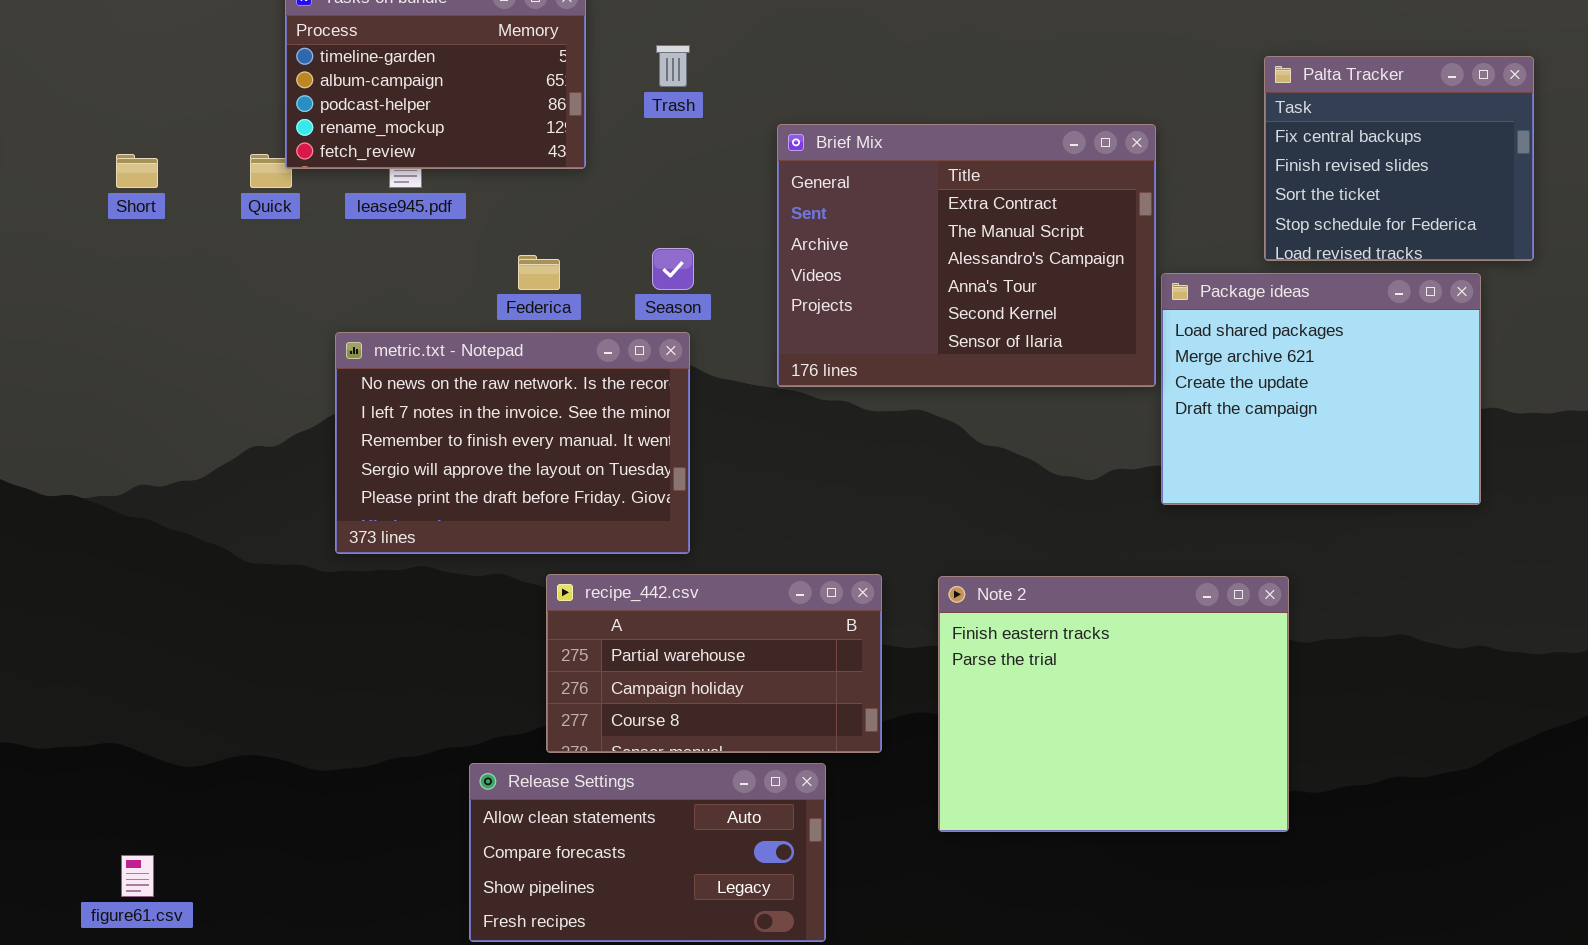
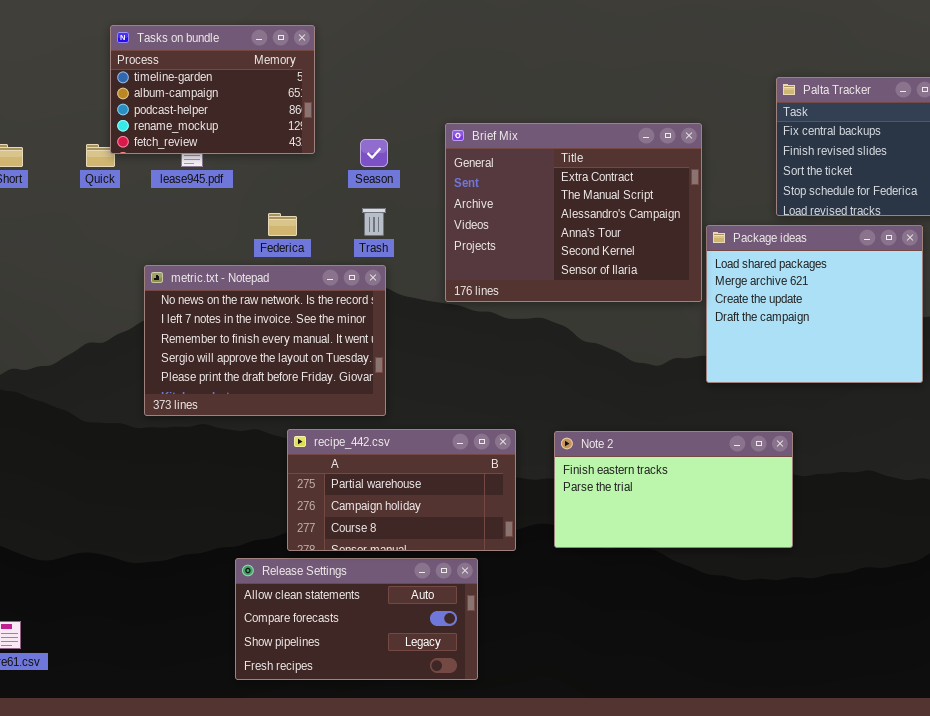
Trash: [656,45,690,87] -> [362,208,386,236], moved
Season: [652,248,694,290] -> [360,139,388,167], moved
Note 2: [938,576,1289,832] -> [554,431,793,548], resized

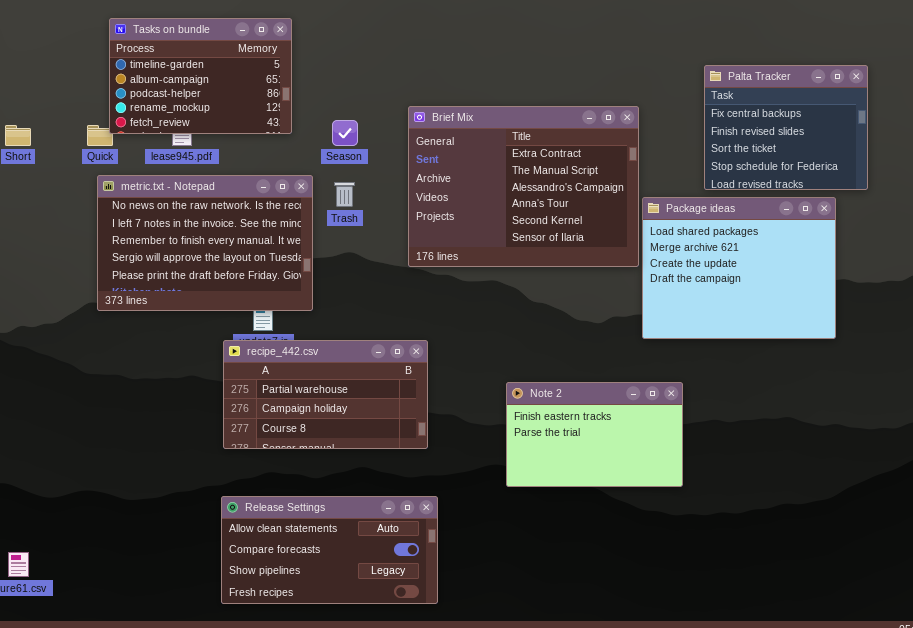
metric.txt - Notepad: [144,265,386,416] -> [97,175,313,311], moved
recipe_442.csv: [287,429,516,551] -> [223,340,428,449], moved
Note 2: [554,431,793,548] -> [506,382,683,487], resized

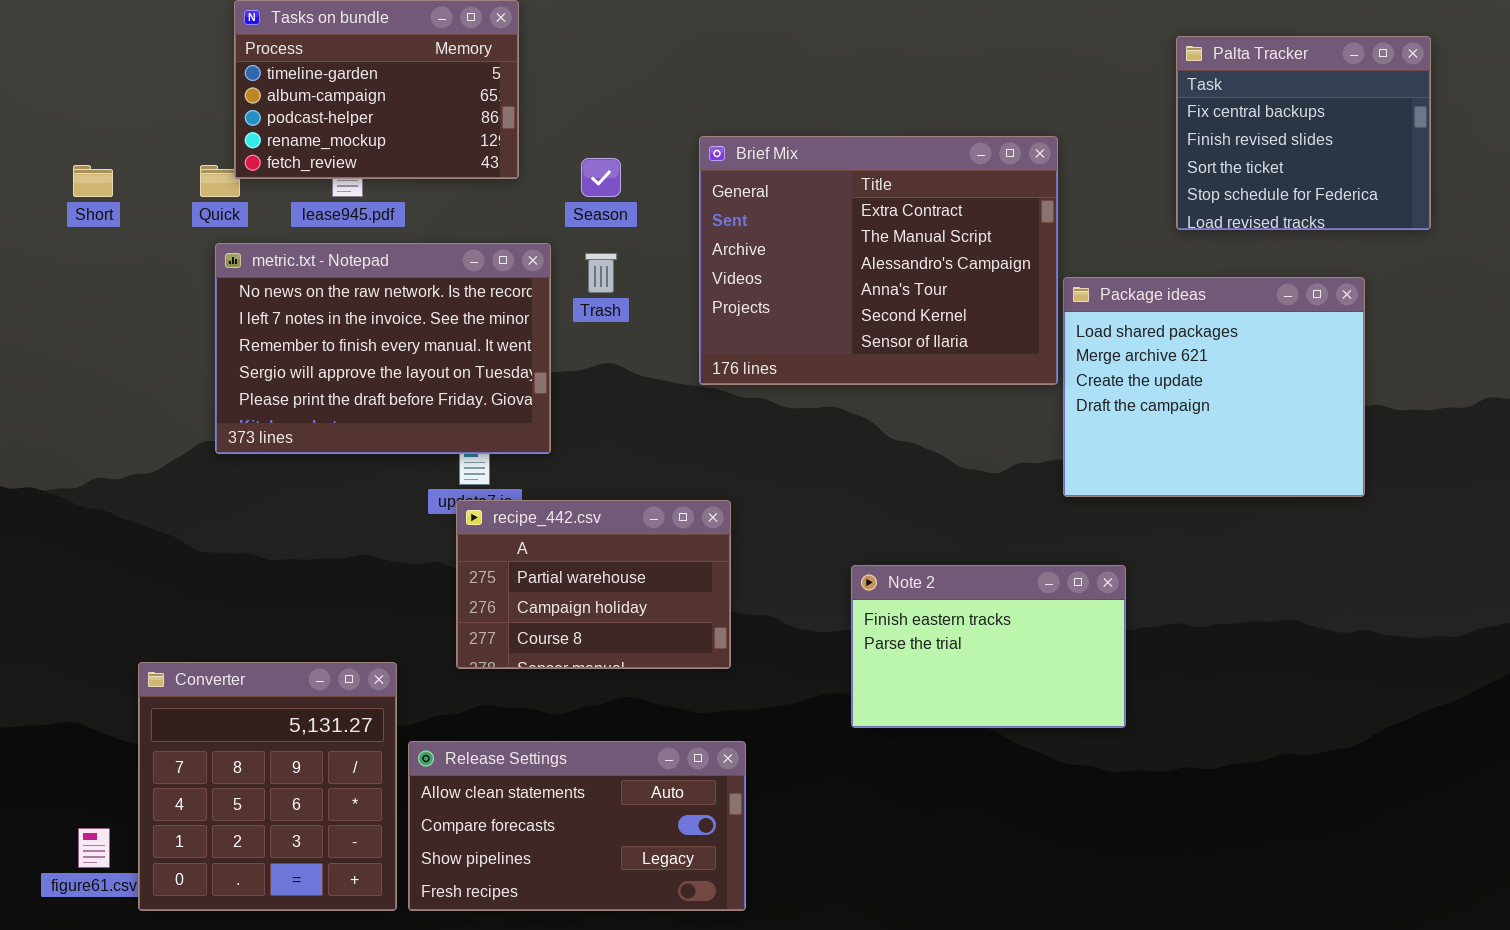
Palta Tracker: [704,65,868,190] -> [1176,36,1431,230], moved
recipe_442.csv: [223,340,428,449] -> [456,500,731,669], resized
Converter: none -> [138,662,397,911], opened

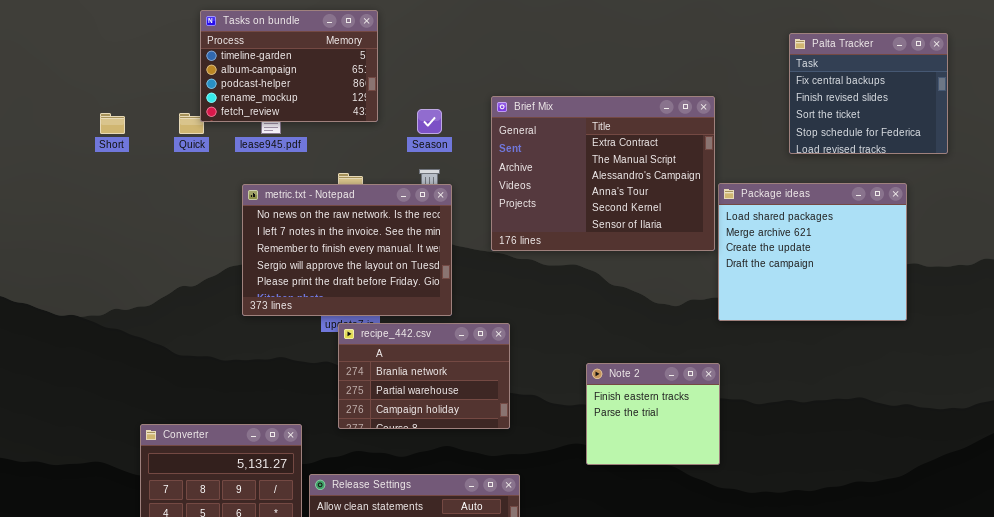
metric.txt - Notepad: [215,243,551,454] -> [242,184,452,316], moved
recipe_442.csv: [456,500,731,669] -> [338,323,510,429], scrolled up 1 row
Note 2: [851,565,1126,728] -> [586,363,720,465], resized

